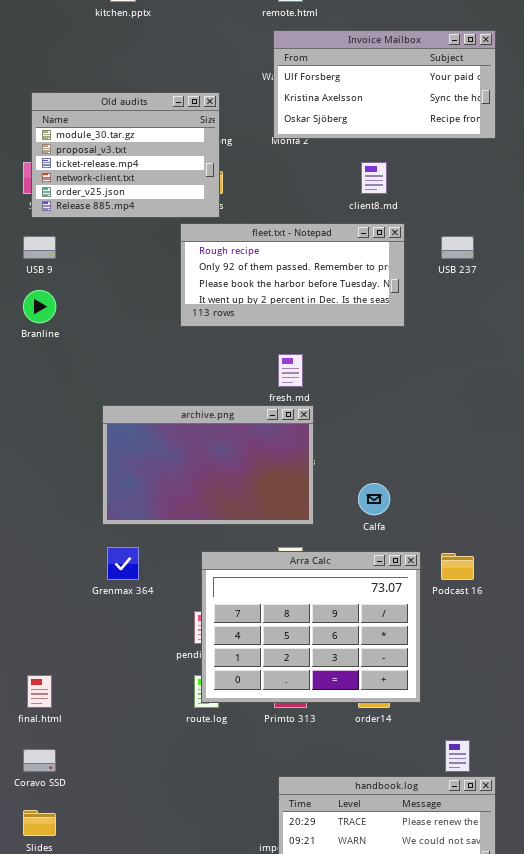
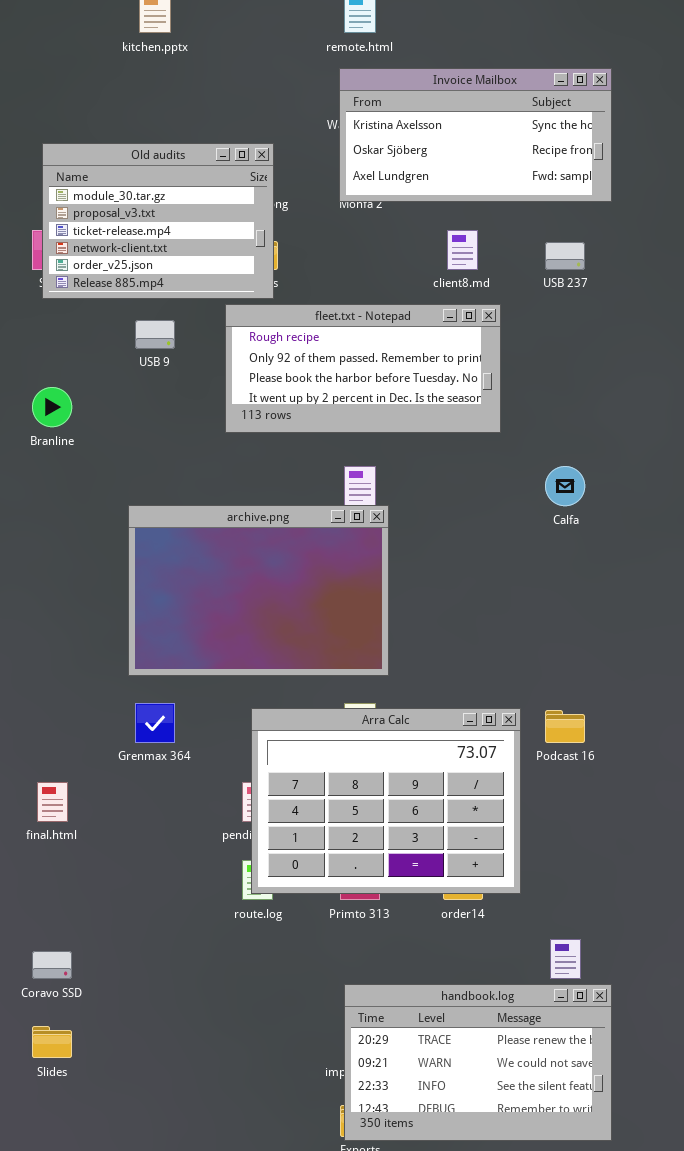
Invoice Mailbox: [273,30,496,139] -> [339,68,612,202], scrolled down 1 row
USB 9: [23,236,56,259] -> [135,320,175,349], moved
USB 237: [441,236,474,259] -> [545,242,585,270], moved
archive.png: [102,405,314,525] -> [128,505,389,676], resized
Calfa: [358,483,390,515] -> [545,466,585,506], moved
final.html: [27,675,52,708] -> [37,782,68,822], moved

